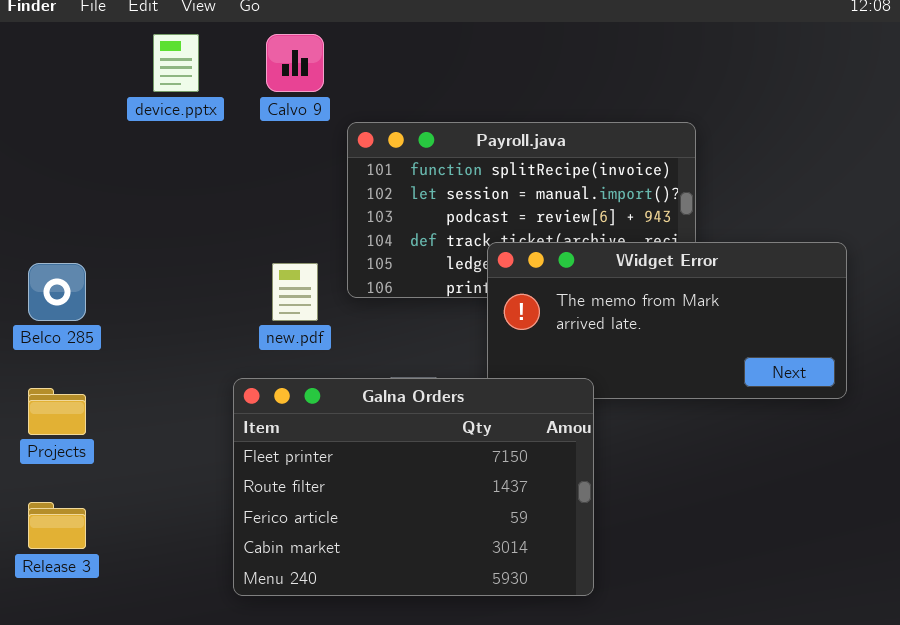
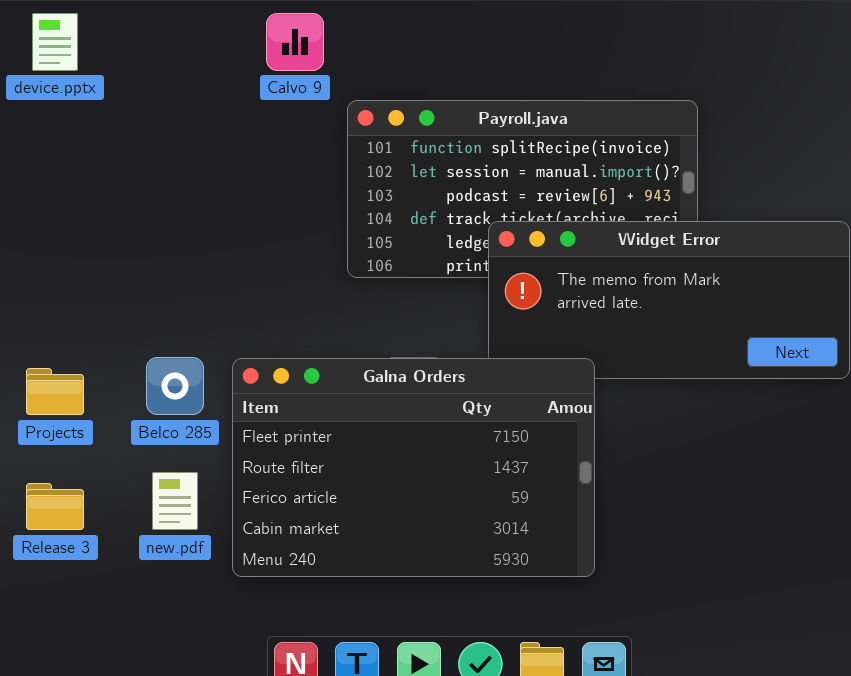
device.pptx: [153,34,199,92] -> [32,13,78,71], moved
Belco 285: [28,263,86,321] -> [146,357,204,415], moved
new.pdf: [272,263,318,321] -> [152,472,198,530], moved

